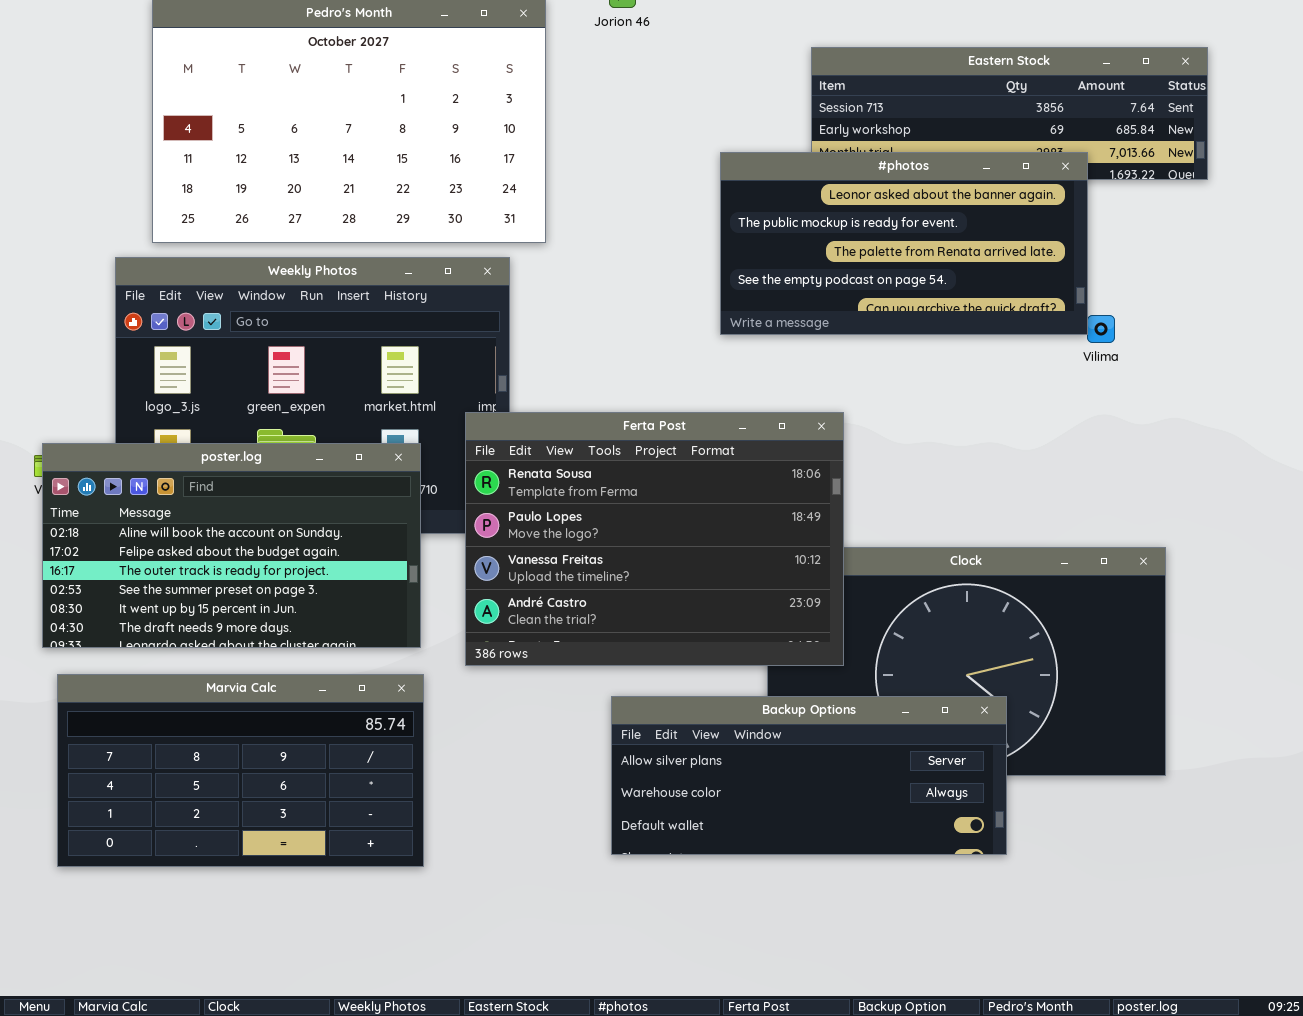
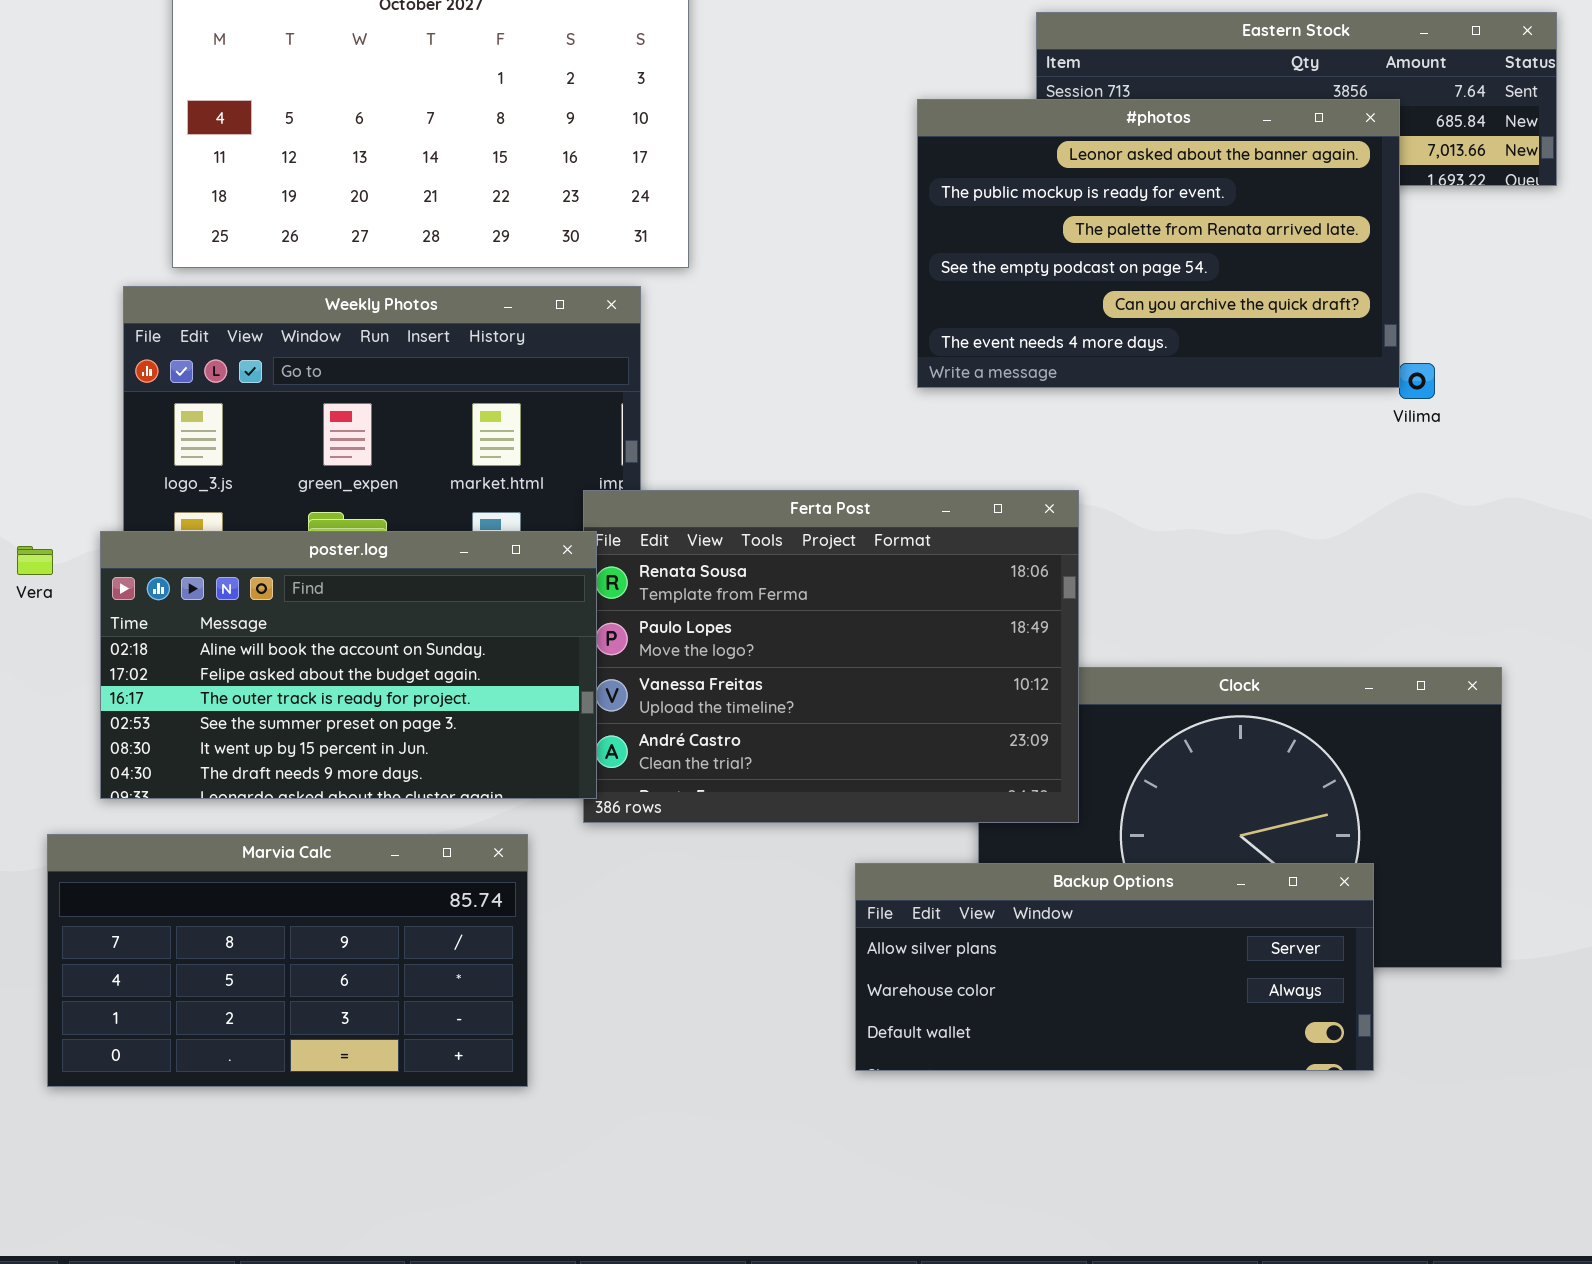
#photos: [720,152,1088,335] -> [917,99,1400,388], resized
poster.log: [42,443,421,648] -> [100,531,597,799], moved
Backup Options: [611,696,1007,855] -> [855,863,1374,1071], moved

